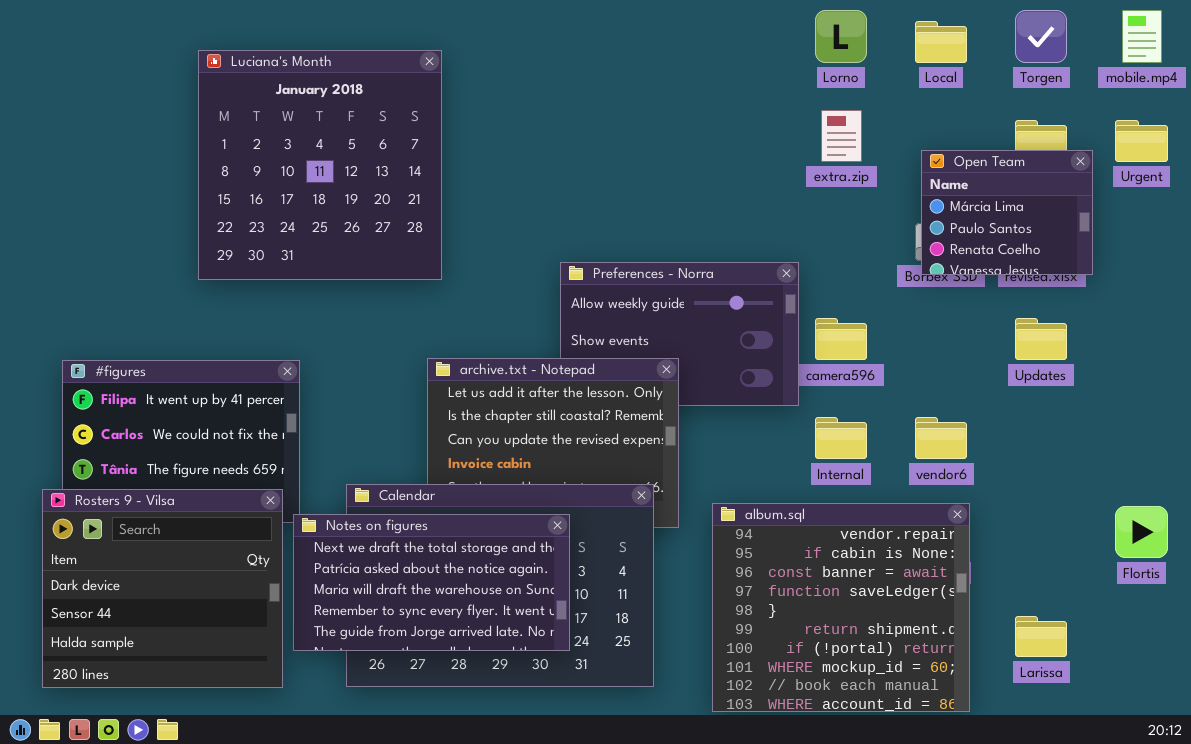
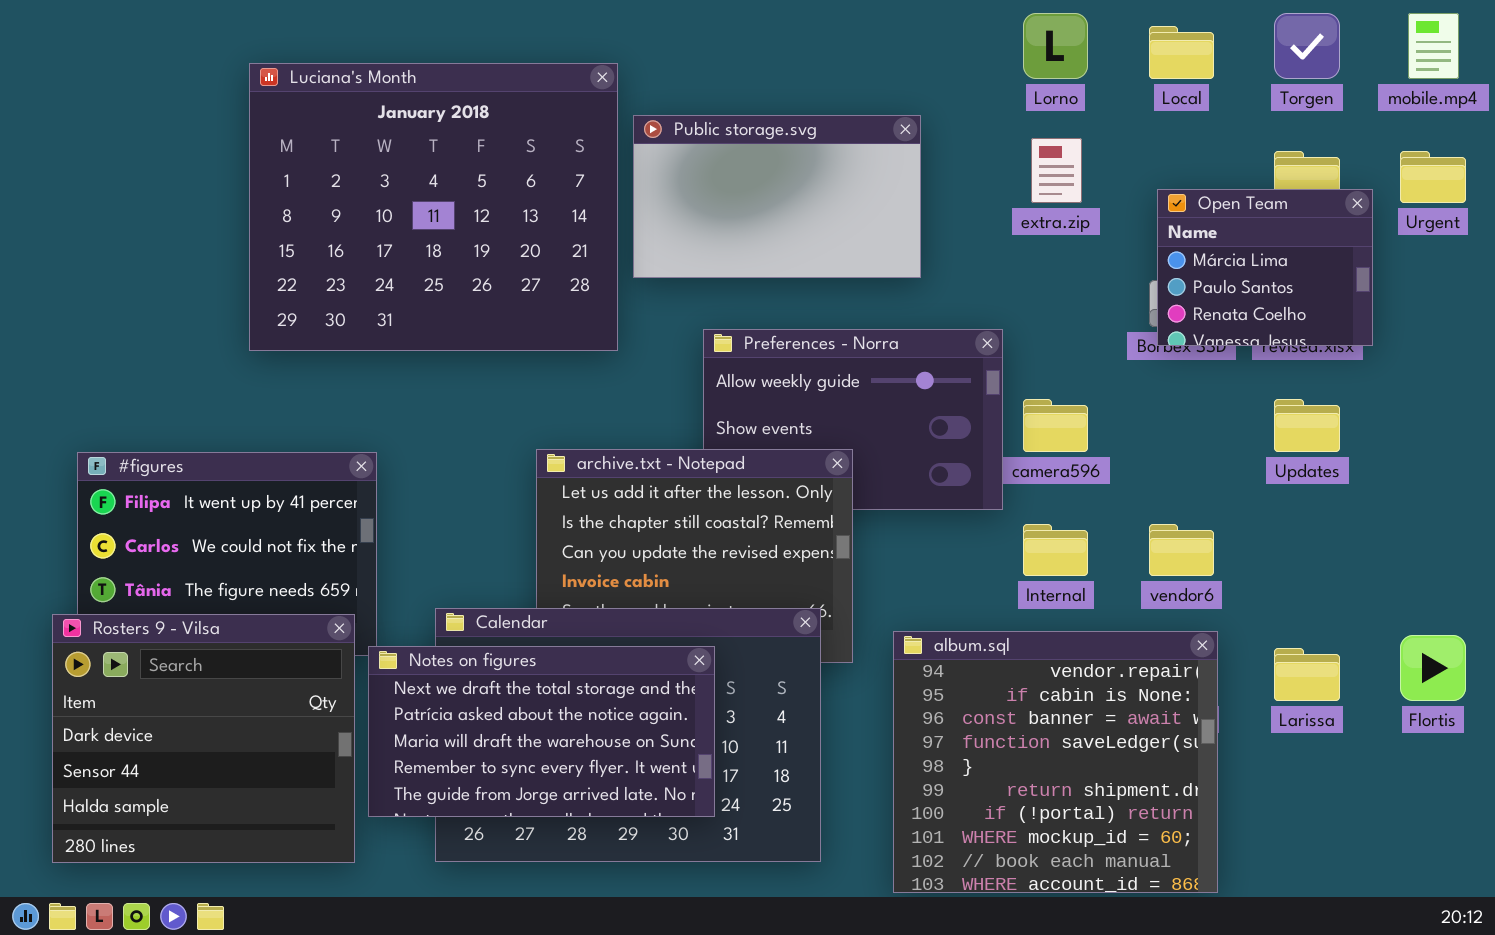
Luciana's Month: [198,50,442,280] -> [249,63,618,351], resized
Public storage.svg: none -> [633,115,921,278], opened
Larissa: [1015,616,1067,657] -> [1274,648,1340,701], moved

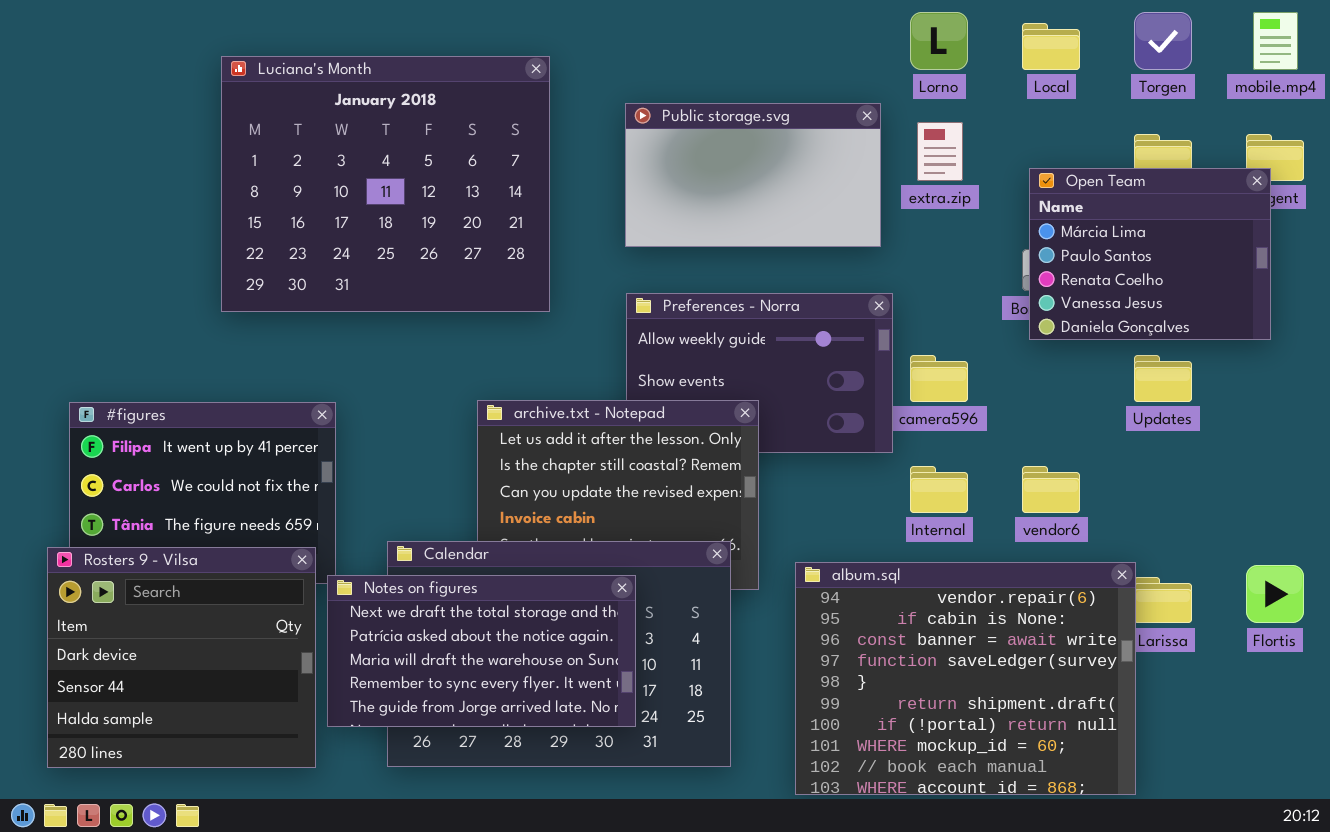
Public storage.svg: [633,115,921,278] -> [625,103,881,247], moved
Open Team: [1157,189,1373,346] -> [1029,168,1271,340], resized
album.sql: [893,631,1218,893] -> [795,562,1136,795], resized

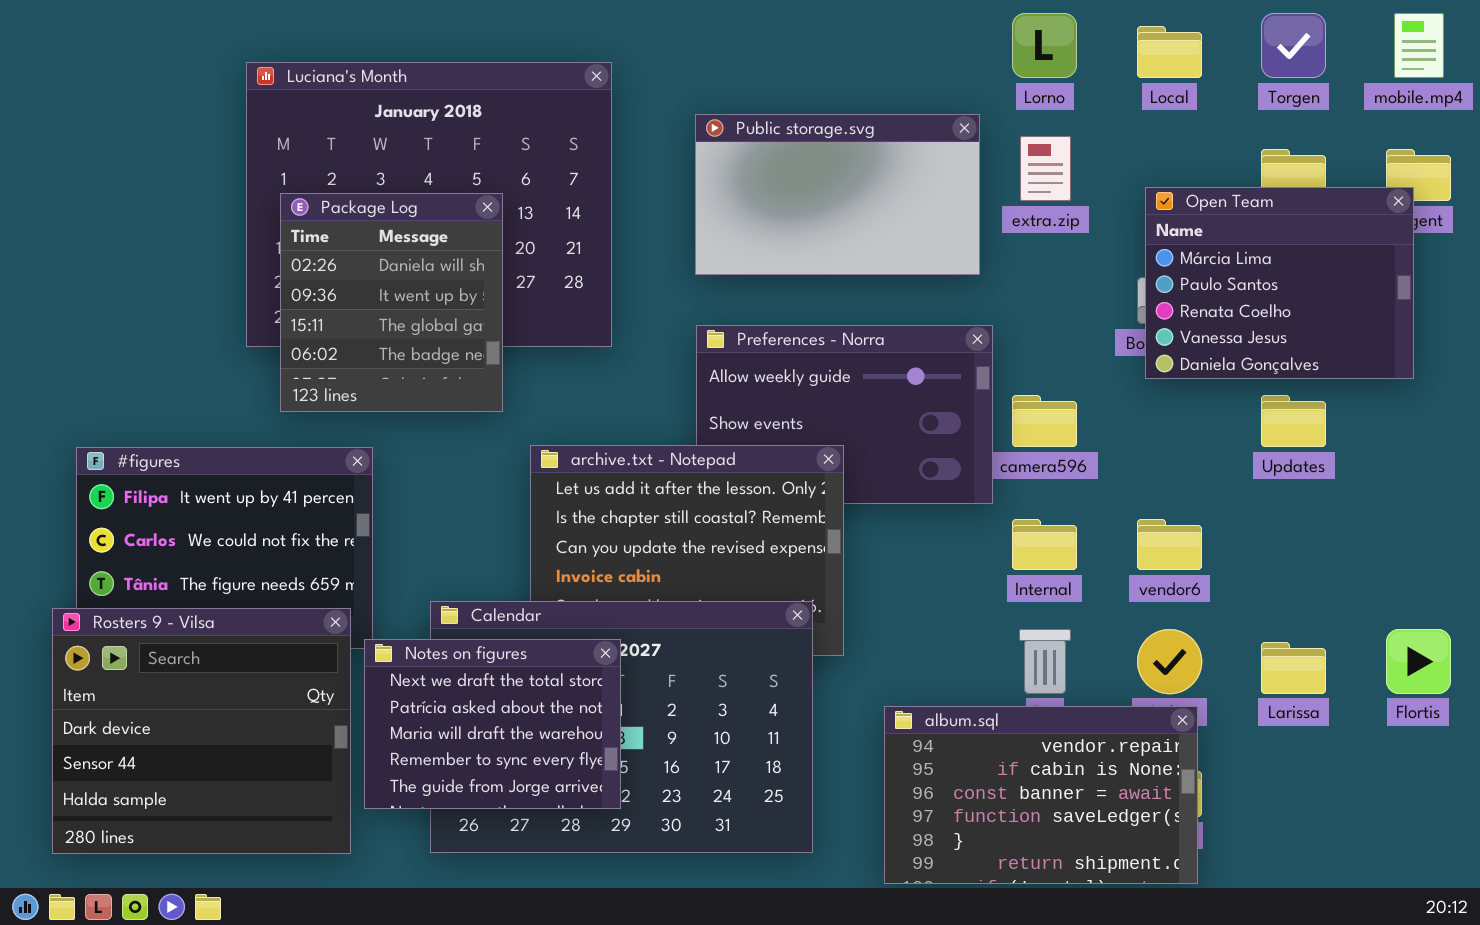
Package Log: none -> [280,193,503,412], opened
album.sql: [795,562,1136,795] -> [884,706,1198,884], resized
Notes on figures: [327,575,636,727] -> [364,639,621,809], resized

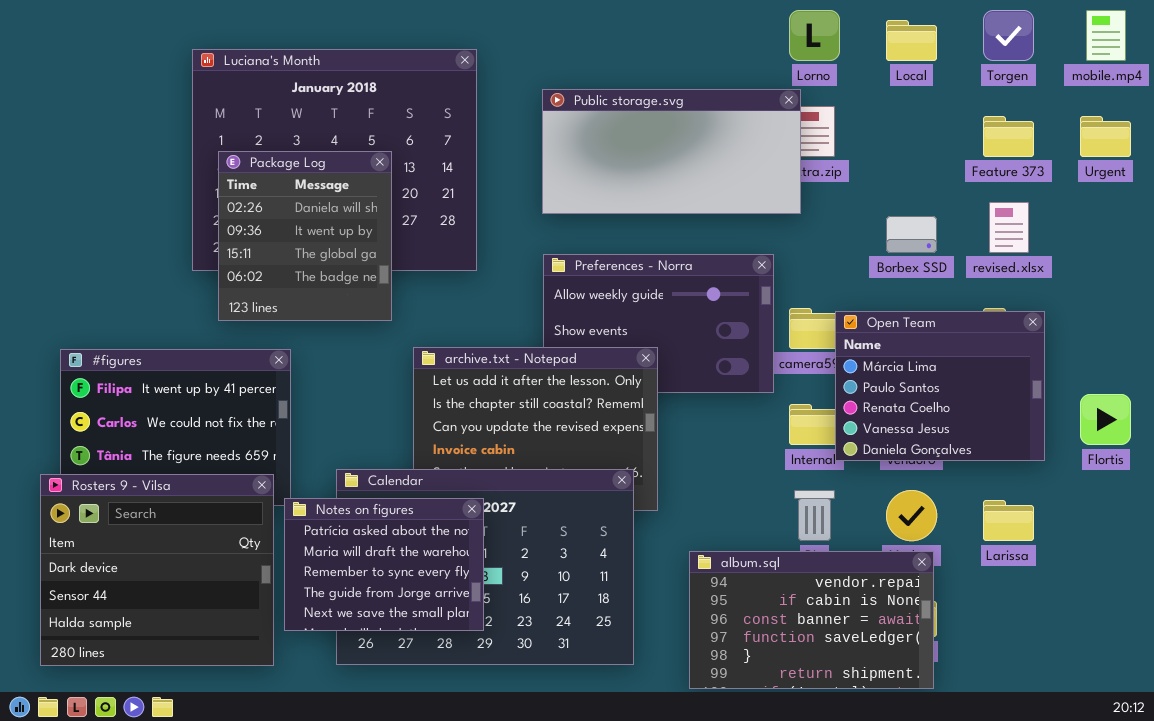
Public storage.svg: [695,114,980,275] -> [542,89,801,214], resized
Open Team: [1145,187,1414,379] -> [835,311,1045,461], moved
Flortis: [1386,629,1451,694] -> [1080,394,1131,445], moved
Notes on figures: [364,639,621,809] -> [284,498,484,631], scrolled down 1 row

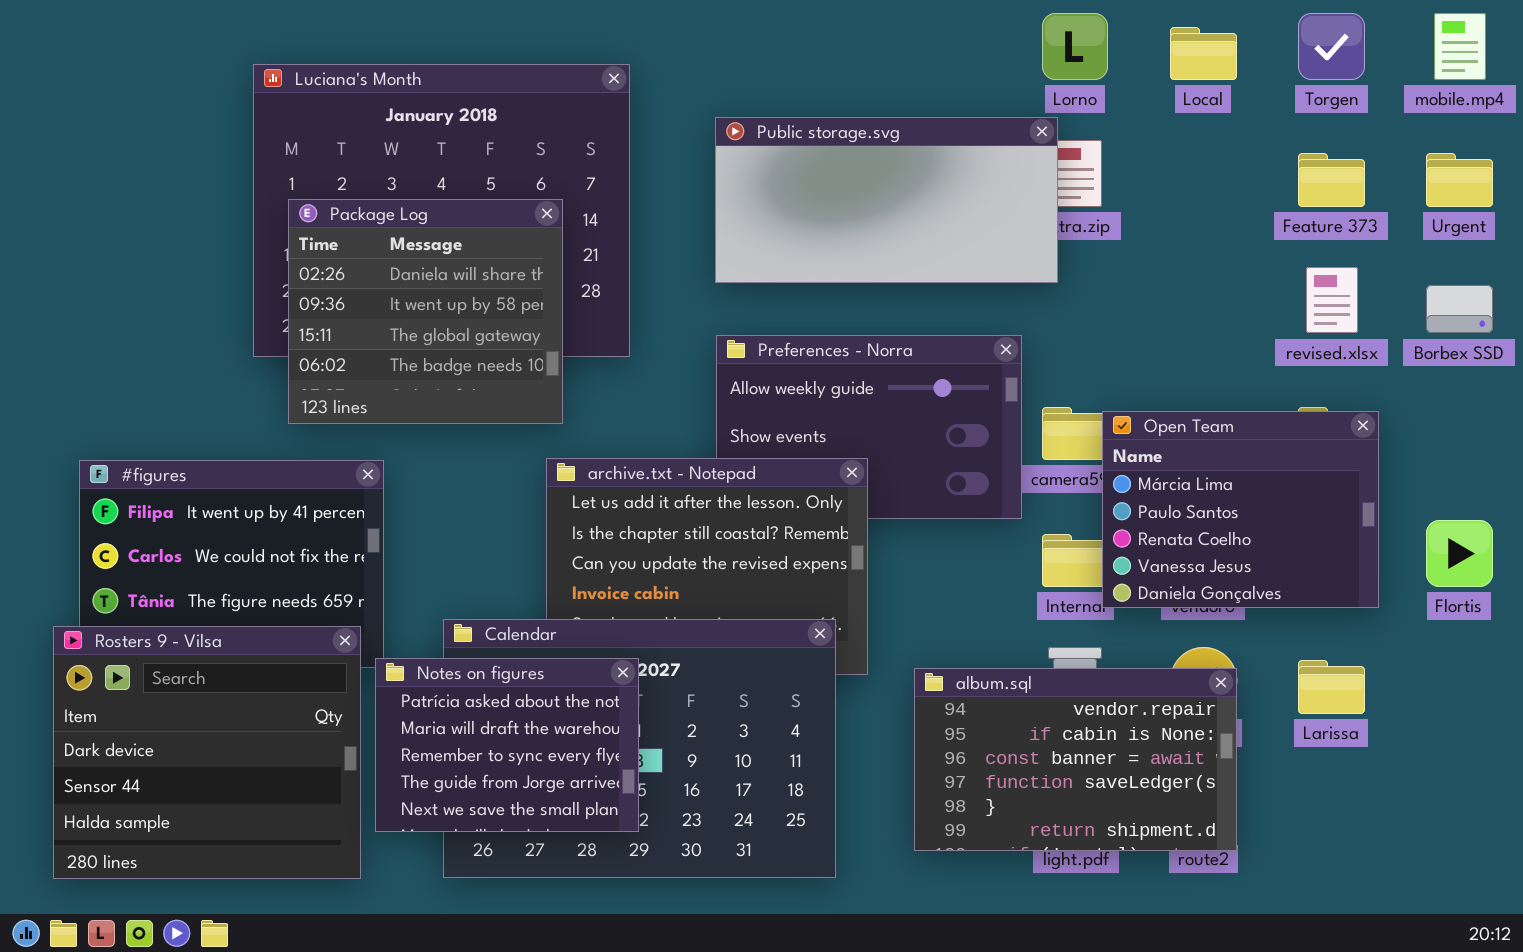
Package Log: [218,151,392,321] -> [288,199,563,424], resized
Borbex SSD: [886,216,937,253] -> [1426,285,1493,333], moved
album.sql: [689,551,934,689] -> [914,668,1237,851], moved

